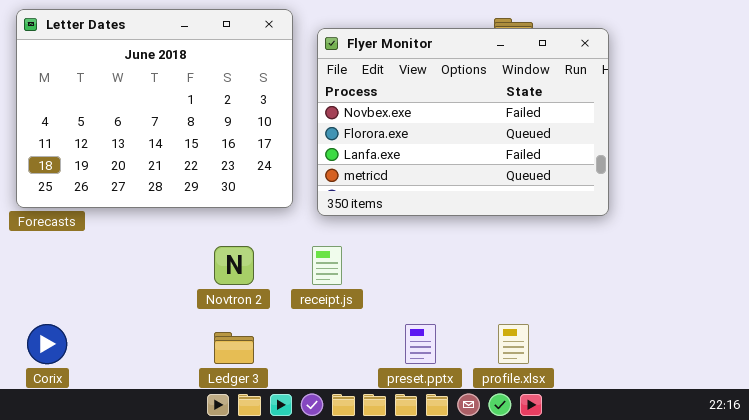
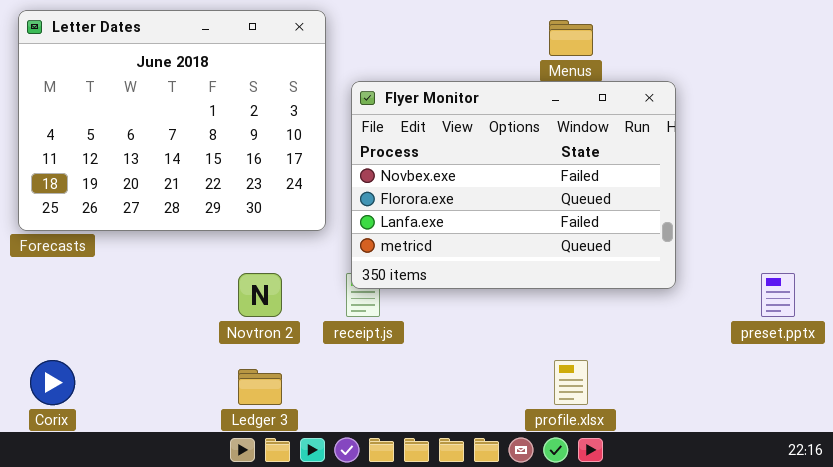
Flyer Monitor: [317,28,609,216] -> [351,81,676,289], moved
preset.pptx: [405,324,436,364] -> [761,273,795,317], moved

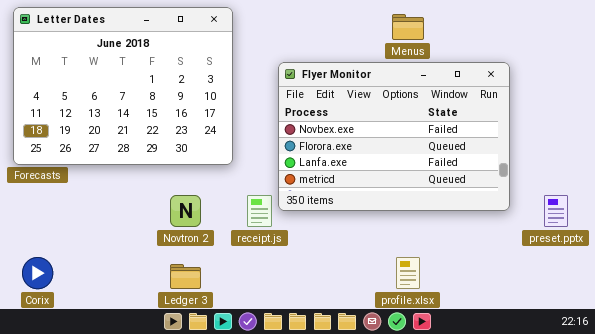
Flyer Monitor: [351,81,676,289] -> [278,62,510,211], moved

